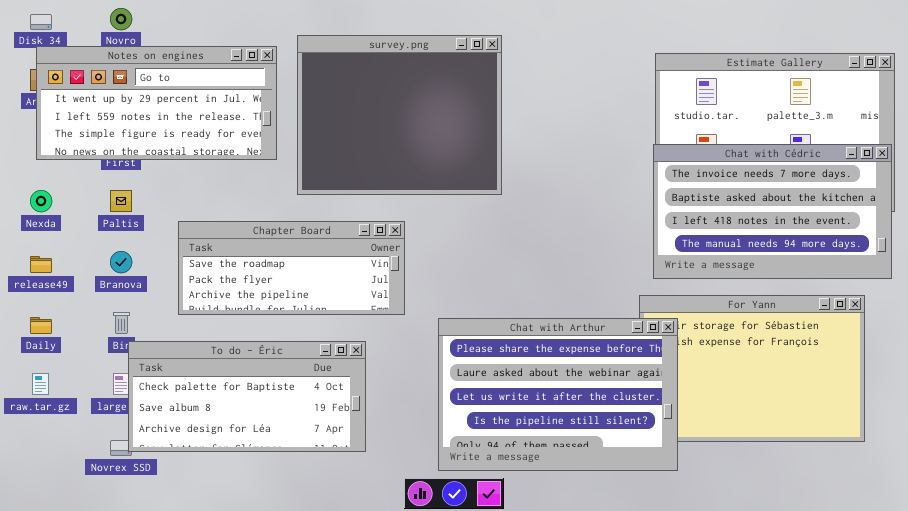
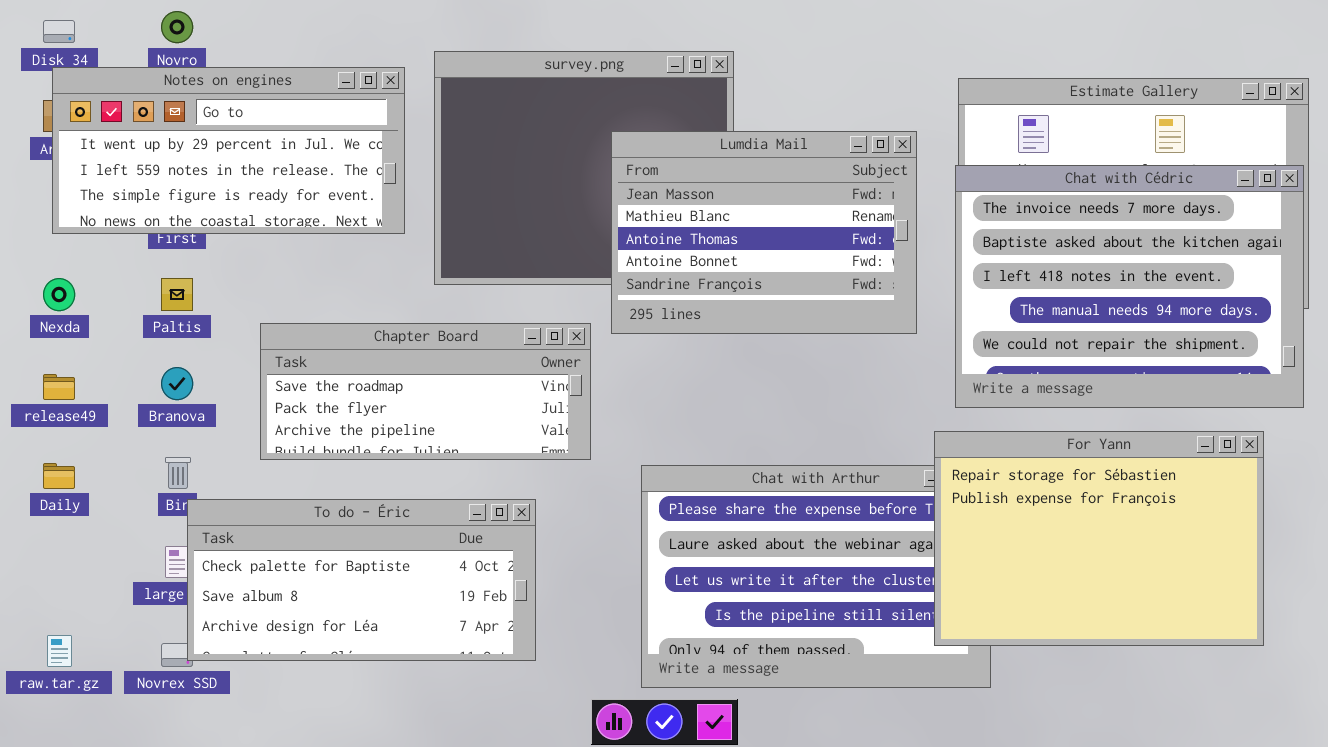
Lumdia Mail: none -> [611,131,917,334], opened
Chat with Cédric: [653,144,892,279] -> [955,165,1304,408], resized
For Yann: [639,295,865,442] -> [934,431,1264,646], raised
raw.tar.gz: [32,373,49,395] -> [47,635,72,667], moved

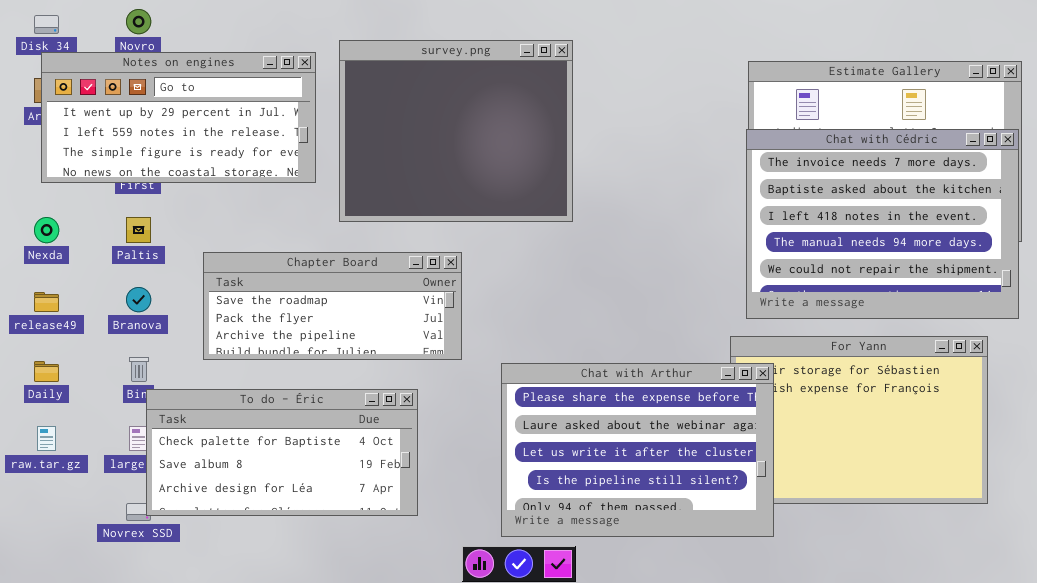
Lumdia Mail: [611,131,917,334] -> none, closed
Chat with Arthur: [641,465,991,688] -> [501,363,774,537], raised
raw.tar.gz: [47,635,72,667] -> [37,426,56,451], moved

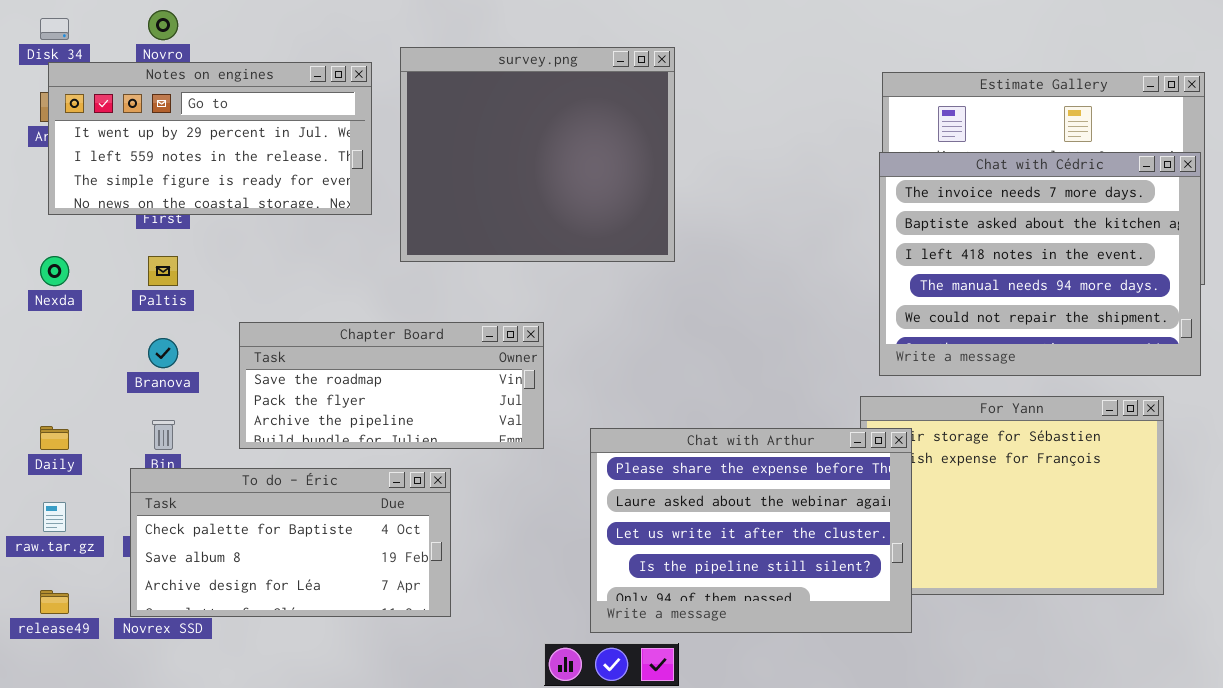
Chapter Board: [203,252,462,360] -> [239,322,544,449], moved
release49: [34,292,59,312] -> [40,590,69,614], moved
To do - Éric: [146,389,418,516] -> [130,468,451,617], moved

